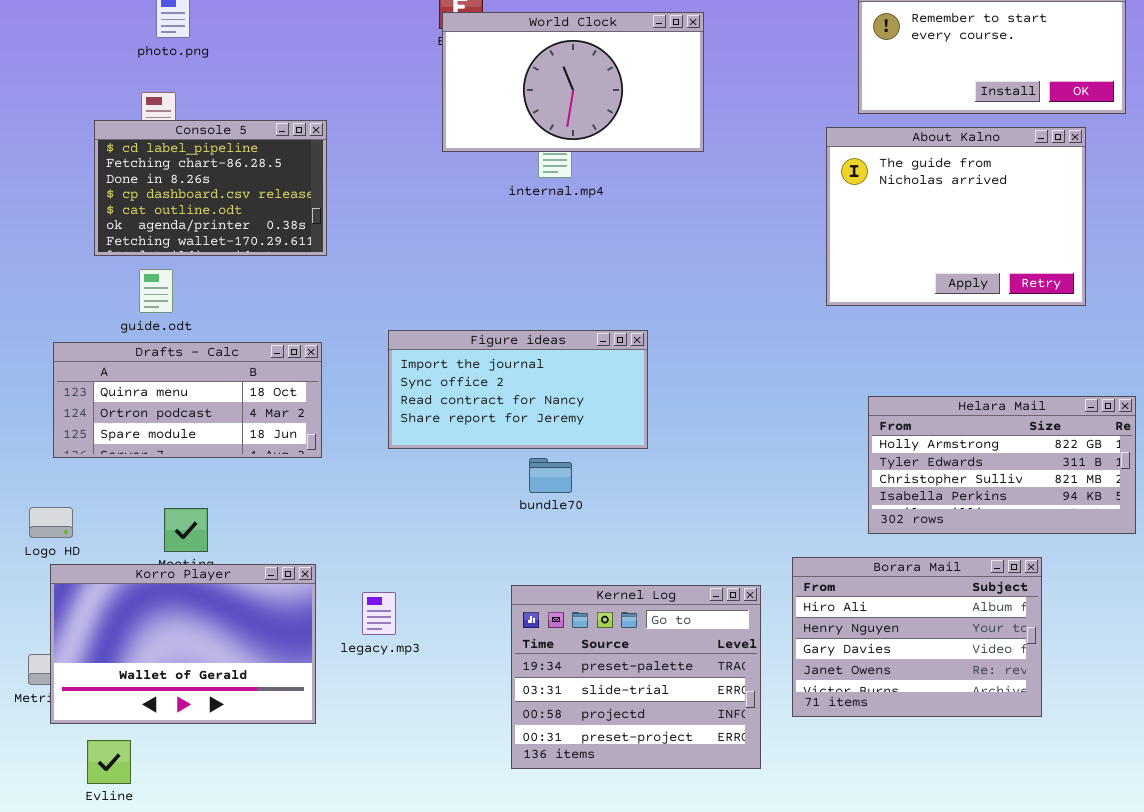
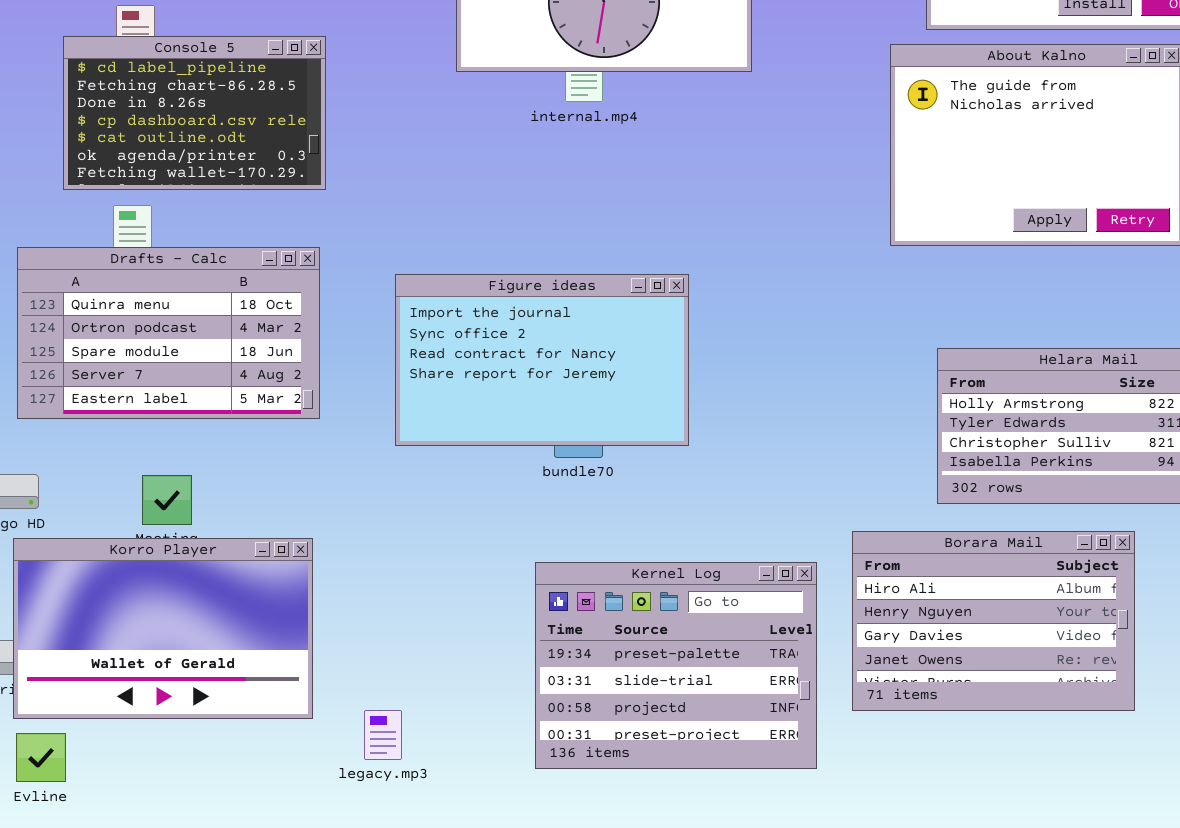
Figure ideas: [388,330,648,449] -> [395,274,689,446], resized
Drafts - Calc: [53,342,322,458] -> [17,247,320,419], resized
legacy.mp3: [362,592,396,635] -> [364,710,402,760], moved
Evline: [87,740,131,784] -> [16,733,66,782], moved

